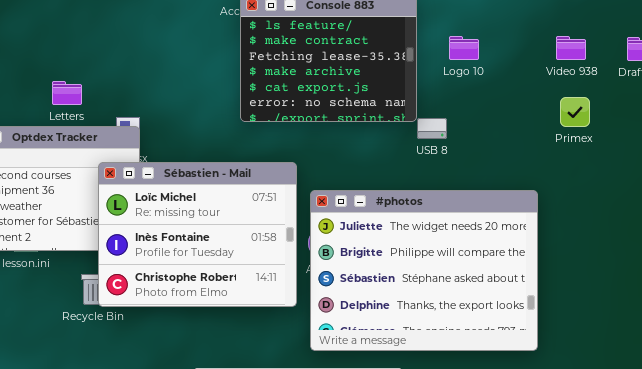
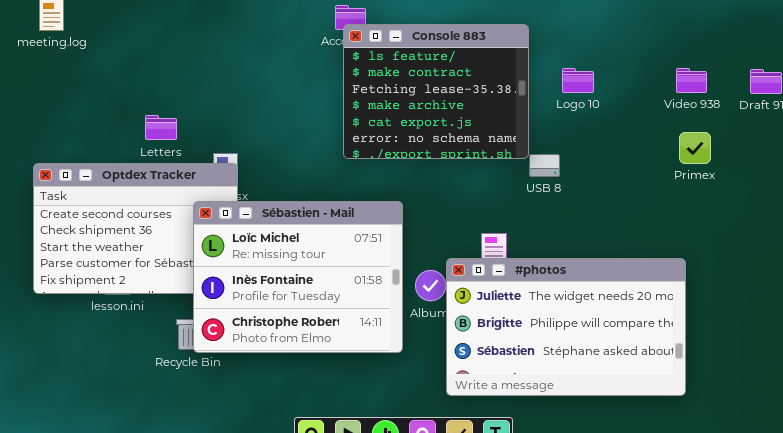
#photos: [310,190,538,351] -> [446,258,686,396], moved, resized

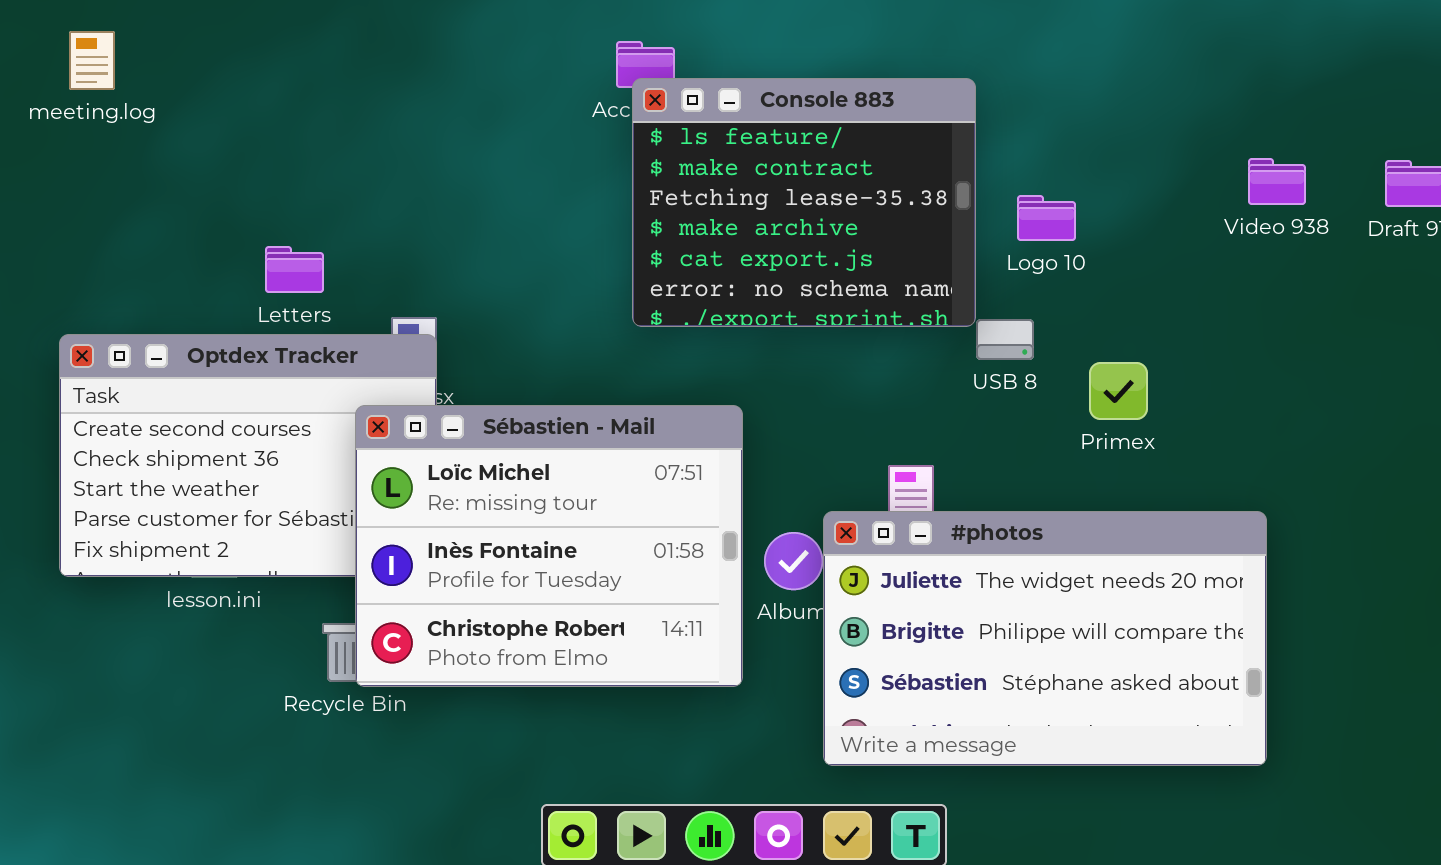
Logo 10: [562,68,594,93] -> [1017,195,1076,241], moved
Primex: [679,132,711,164] -> [1089,362,1148,420], moved

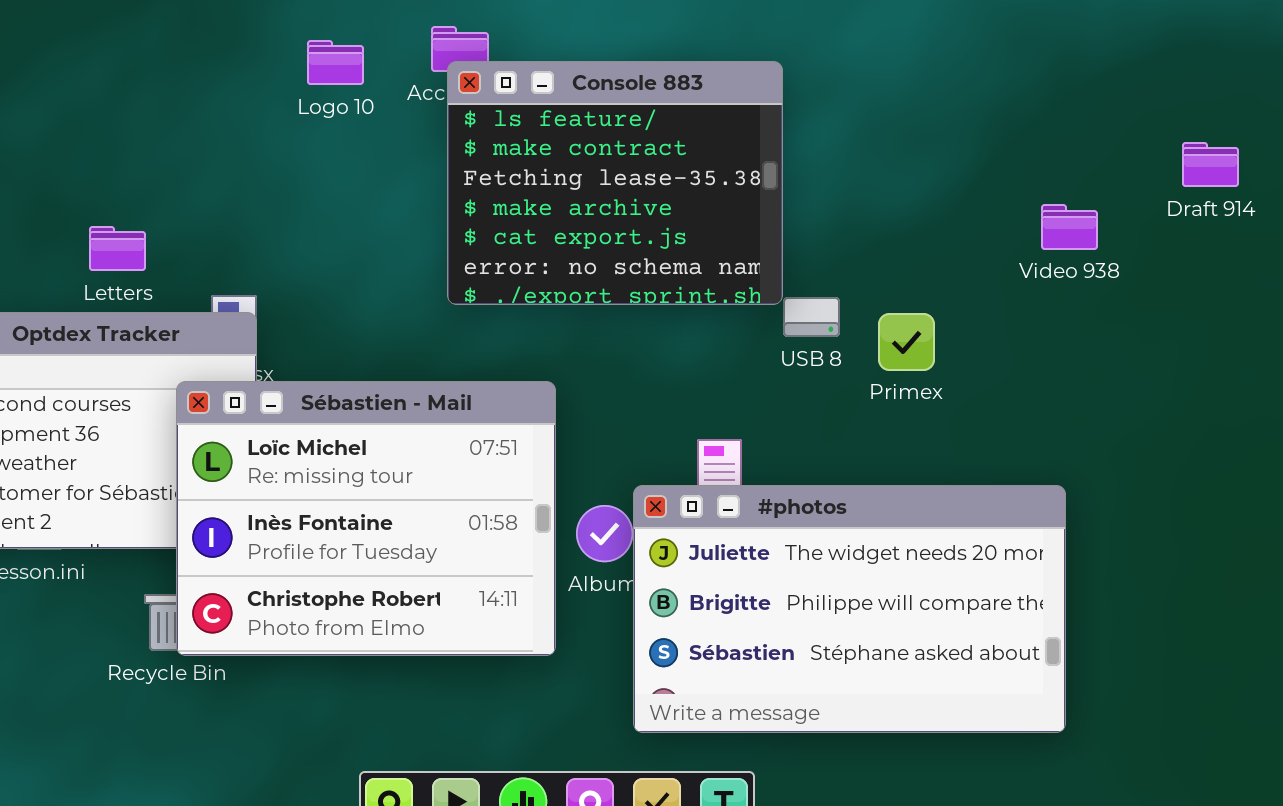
Video 938: [1248,158,1306,205] -> [1041,204,1098,250], moved
Logo 10: [1017,195,1076,241] -> [307,40,364,85], moved
Primex: [1089,362,1148,420] -> [878,313,935,371], moved

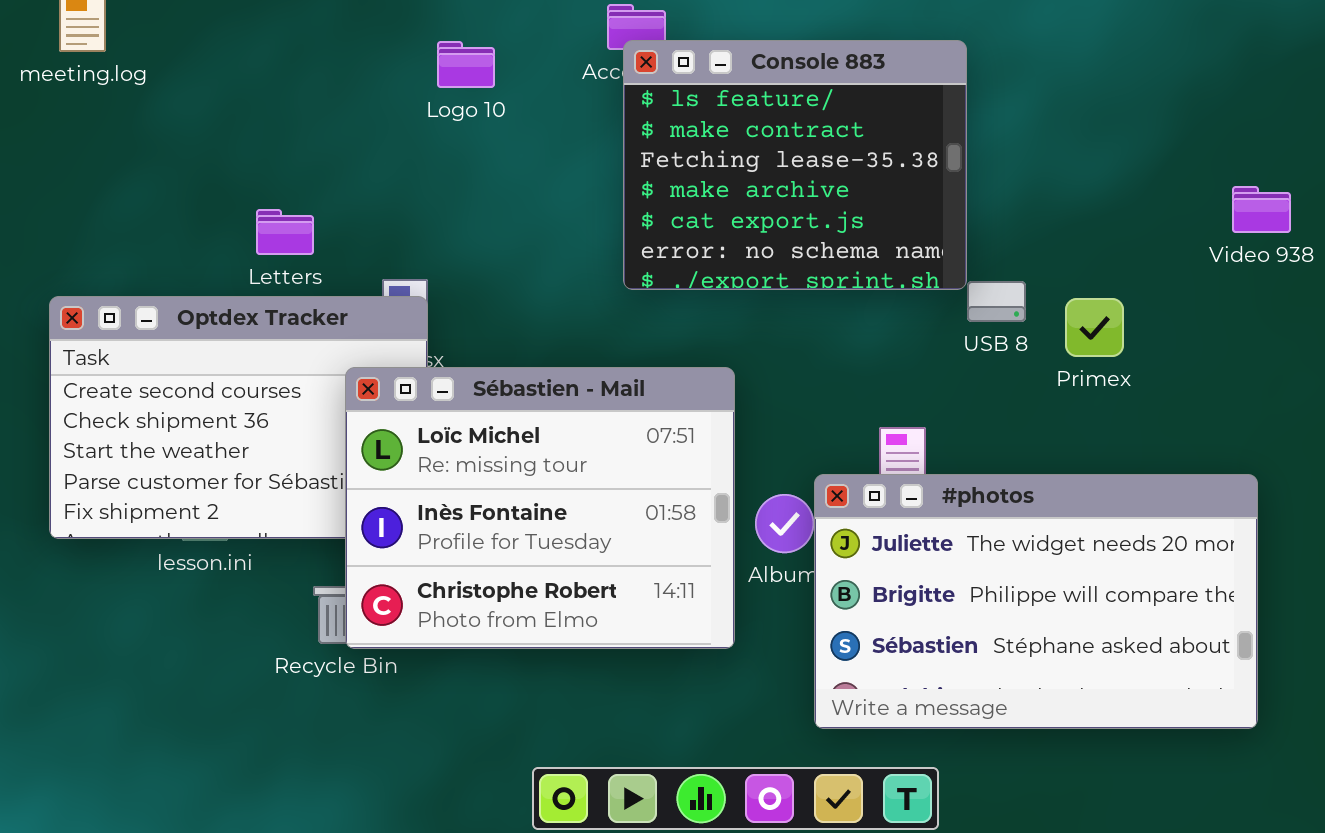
Logo 10: [307,40,364,85] -> [437,41,495,88], moved

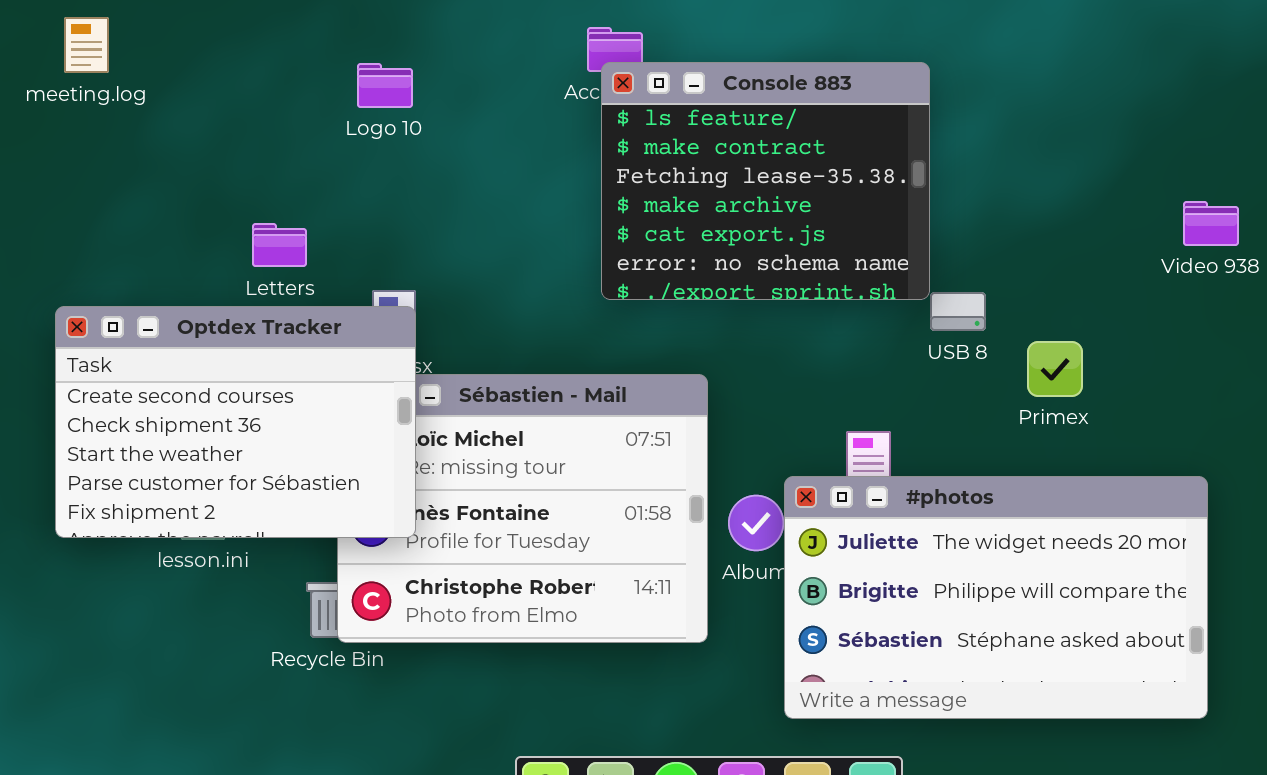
Logo 10: [437,41,495,88] -> [357,63,413,108], moved
Optdex Tracker: [49,296,428,539] -> [55,306,416,538], raised
Primex: [1065,298,1124,357] -> [1027,341,1083,397], moved

